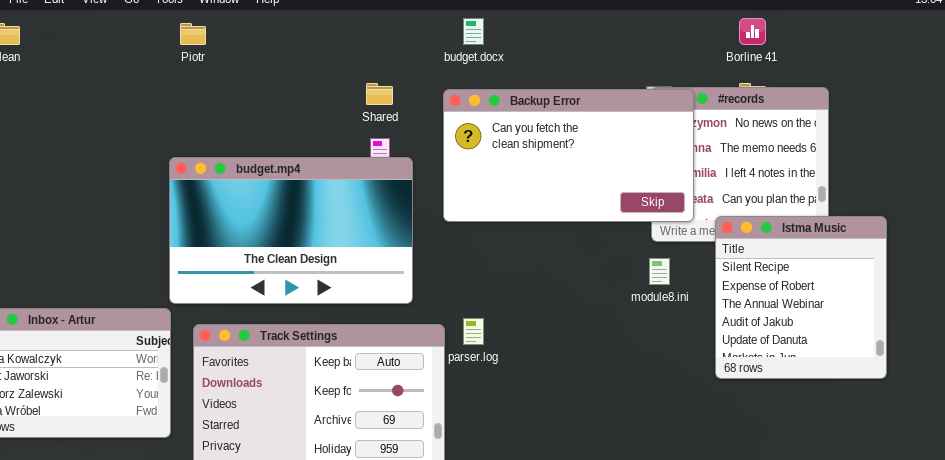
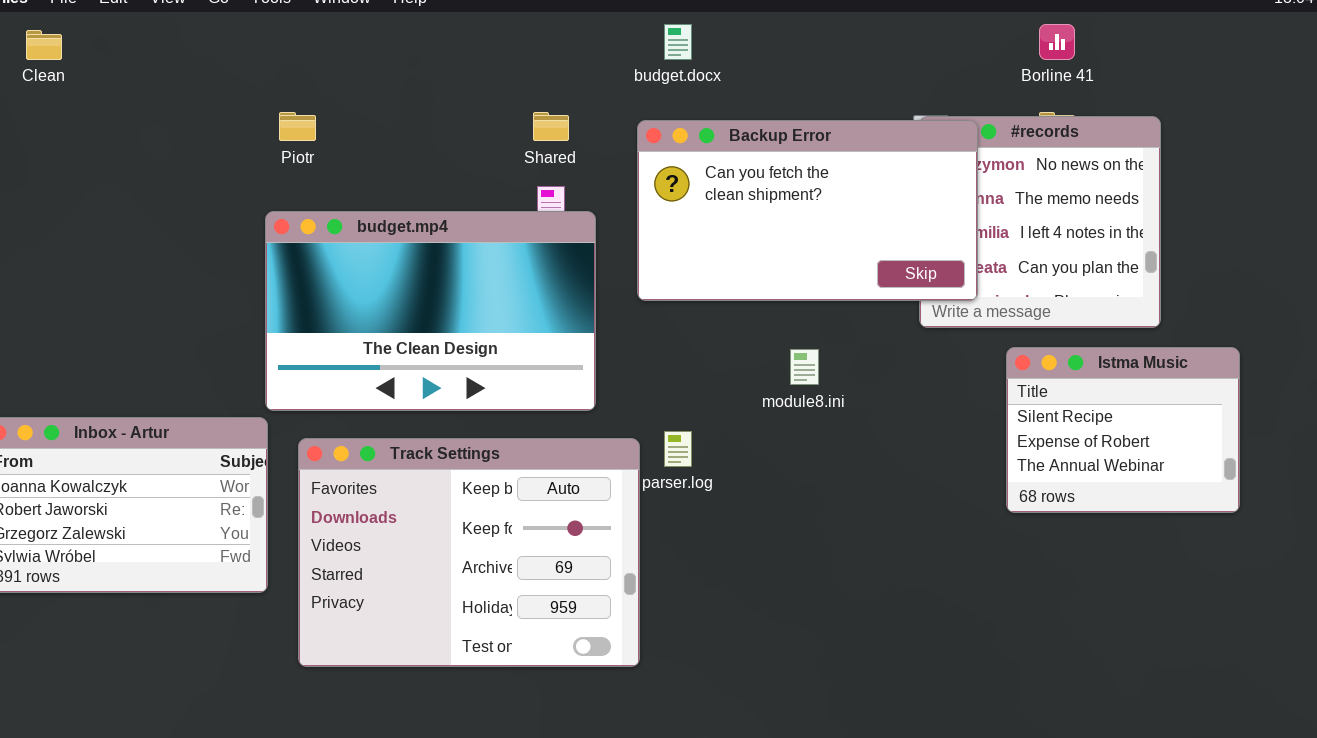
Piotr: [180,23,206,45] -> [279,112,316,141], moved
Istma Music: [715,216,887,379] -> [1006,347,1240,513], resized
module8.ini: [649,258,670,285] -> [790,349,819,385], moved

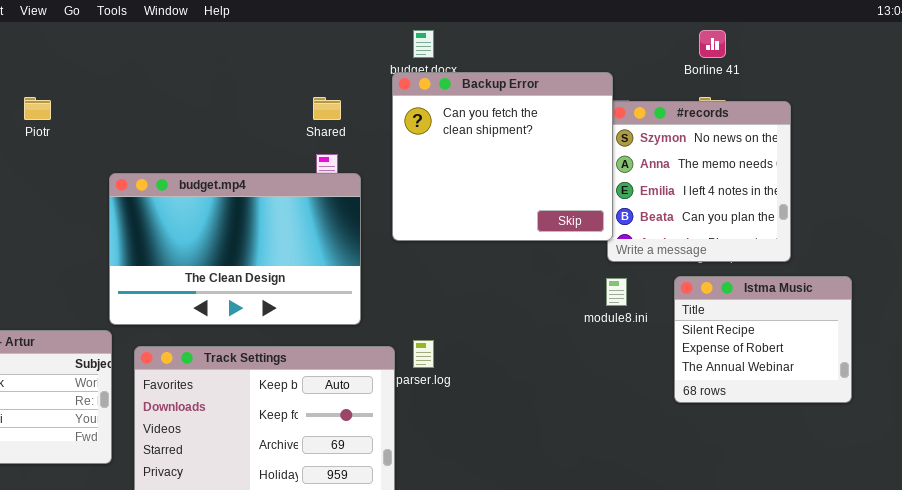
Piotr: [279,112,316,141] -> [24,97,51,120], moved
Backup Error: [637,120,978,301] -> [392,72,613,241], resized
module8.ini: [790,349,819,385] -> [606,278,627,306], moved

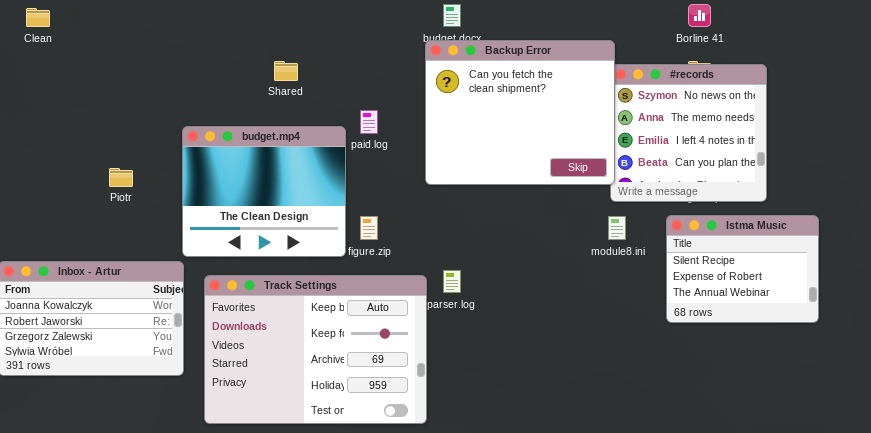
Piotr: [24,97,51,120] -> [109,168,133,187], moved
Shared: [313,97,341,120] -> [274,61,298,81], moved
budget.mp4: [109,173,361,325] -> [182,126,346,257], resized

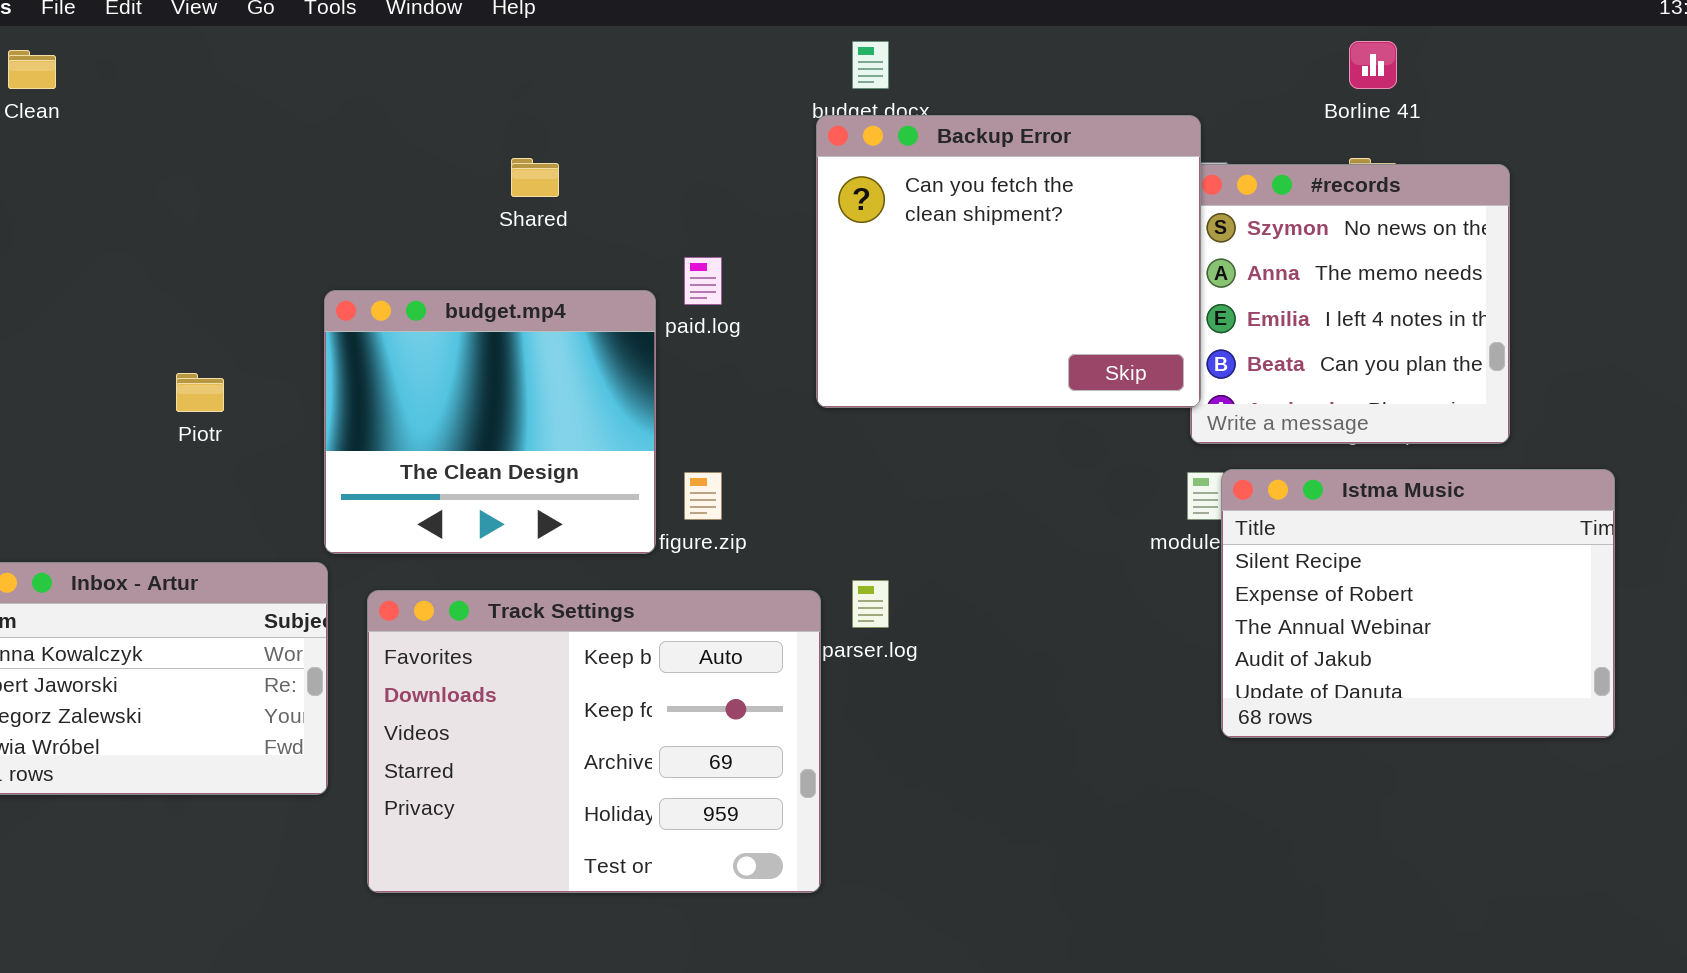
Istma Music: [666,215,819,323] -> [1221,469,1615,738], resized

